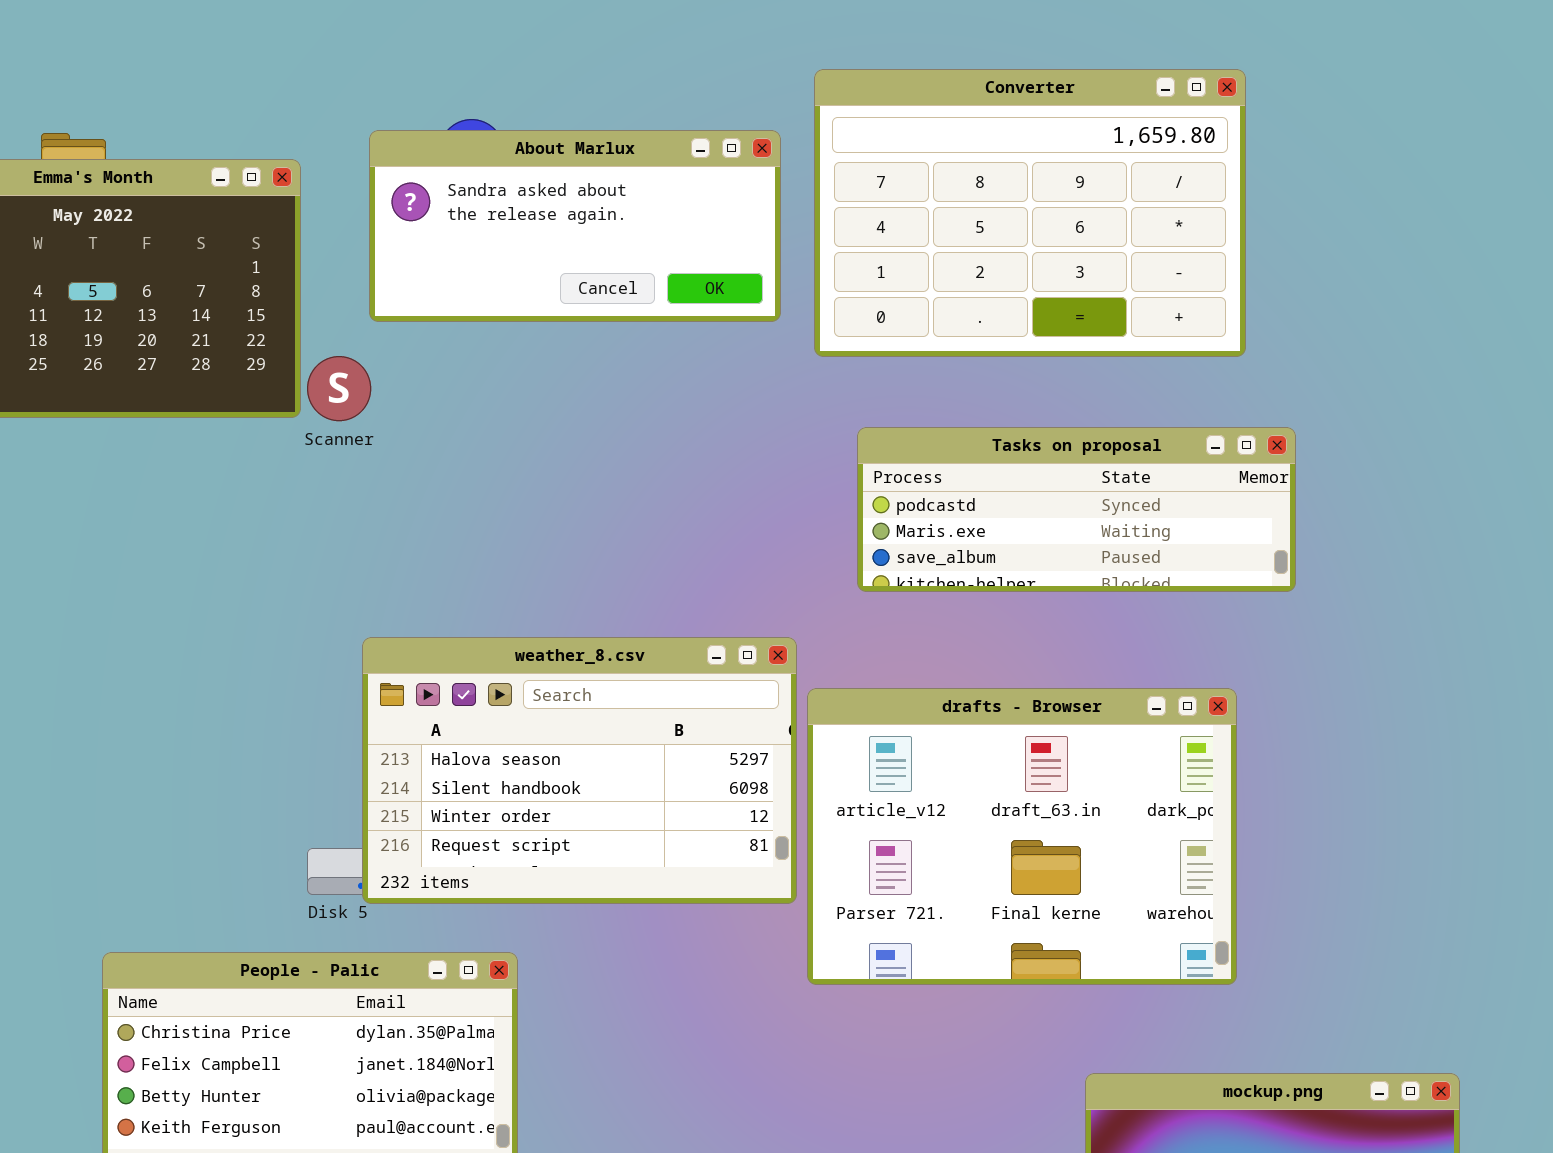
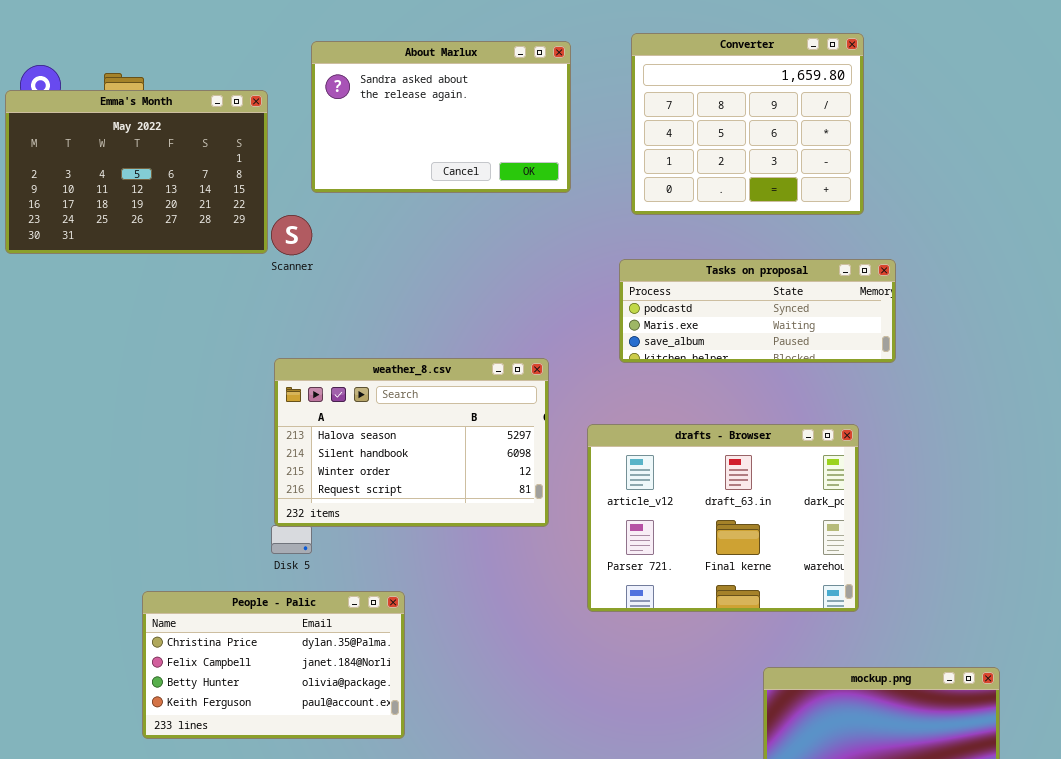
Converter: [814,69,1246,357] -> [631,33,864,215], resized
About Marlux: [369,130,781,322] -> [311,41,571,193], resized
weather_8.csv: [362,637,797,904] -> [274,358,549,527], moved

